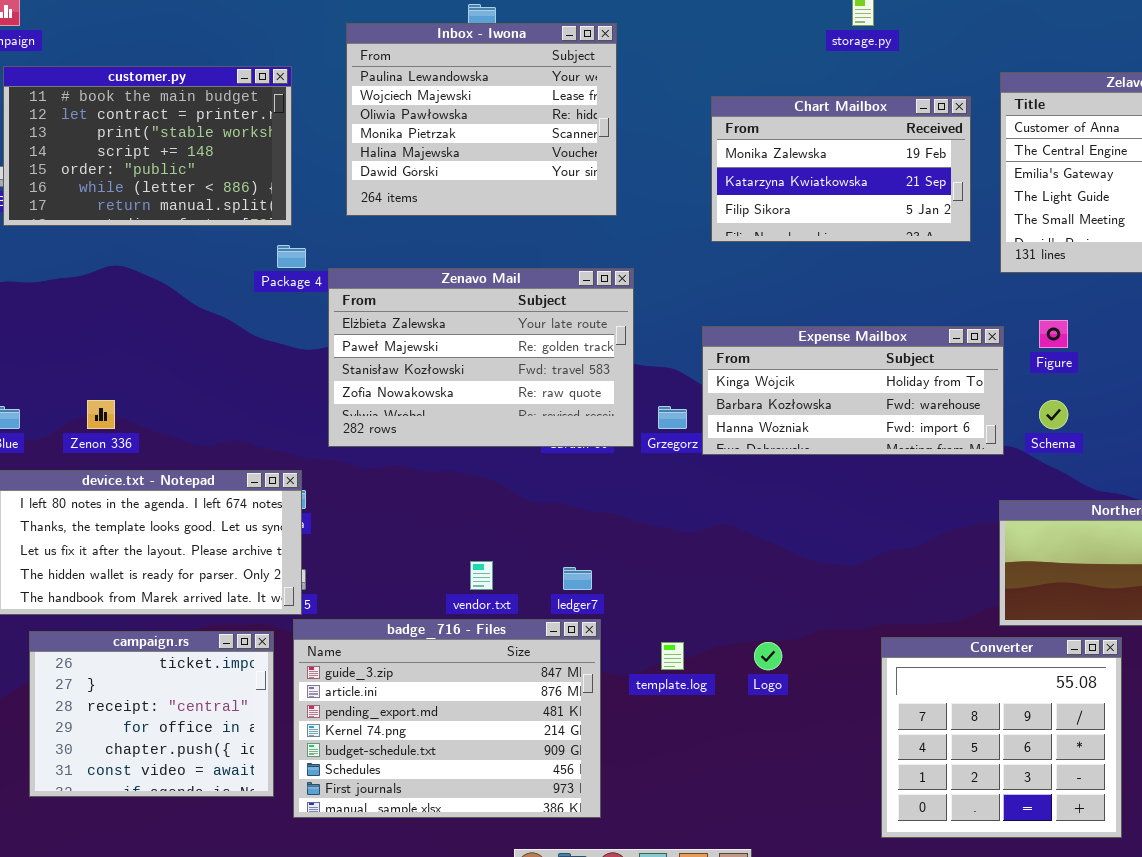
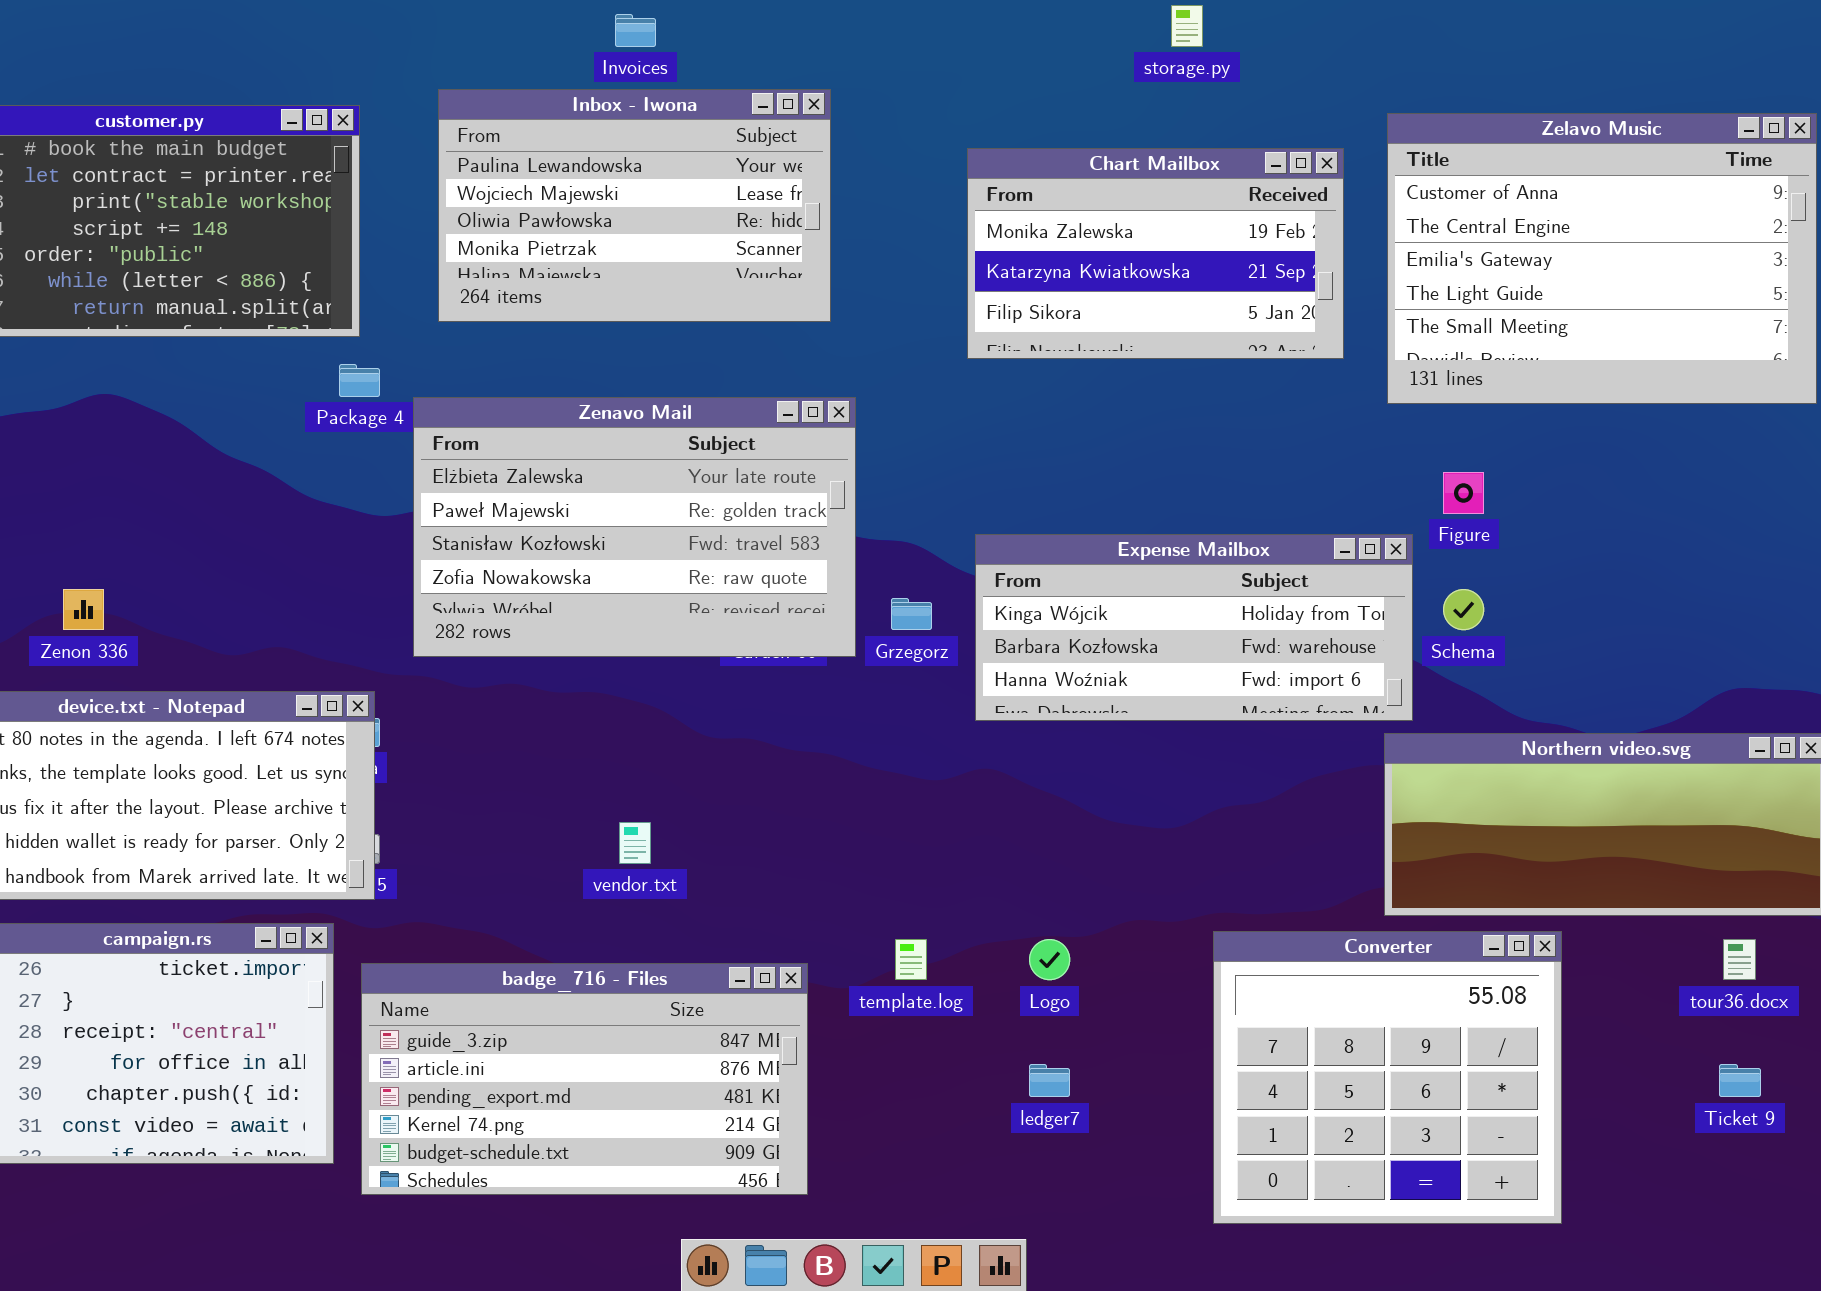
Inbox - Iwona: [346,23,617,216] -> [438,89,831,322], resized
Expense Mailbox: [702,326,1004,455] -> [975,534,1413,721], moved
ledger7: [563,567,592,590] -> [1029,1064,1070,1097], moved
badge_716 - Files: [293,619,601,818] -> [361,963,808,1195], resized

